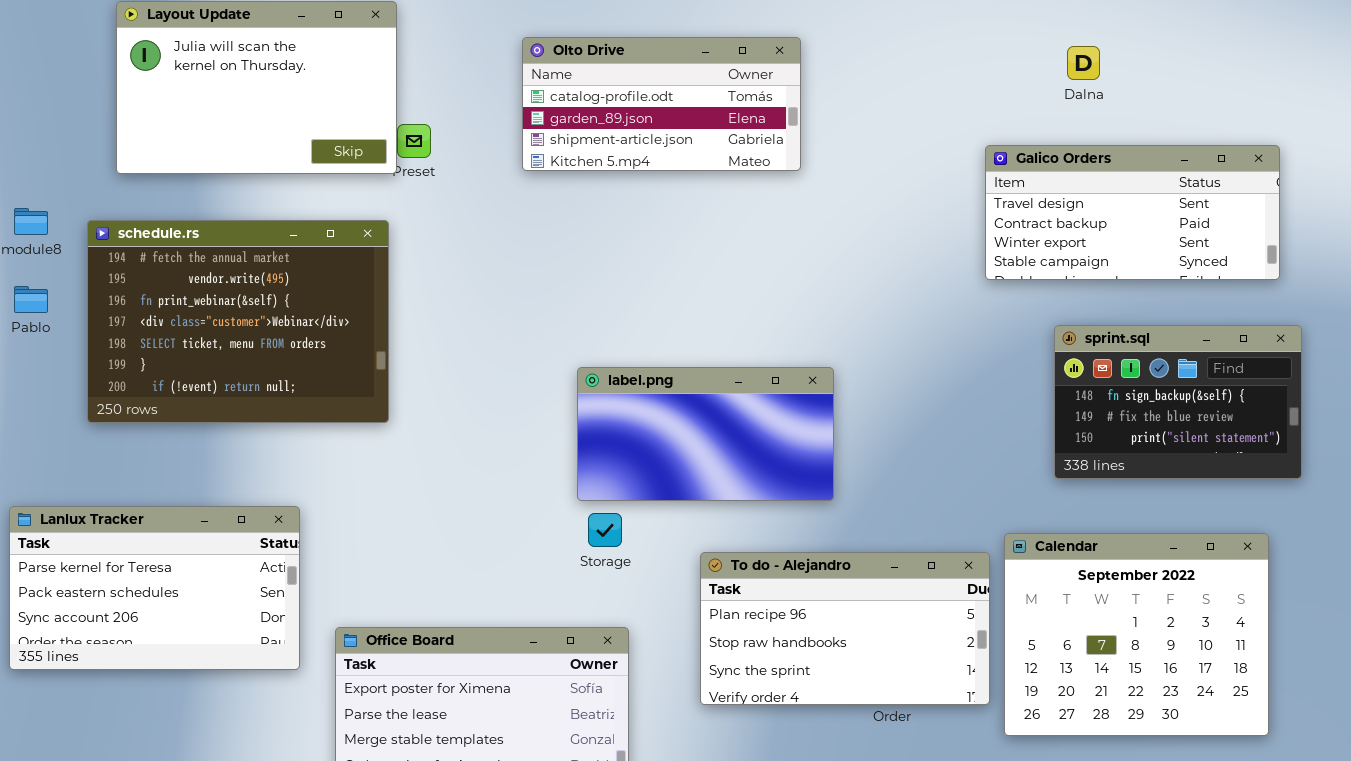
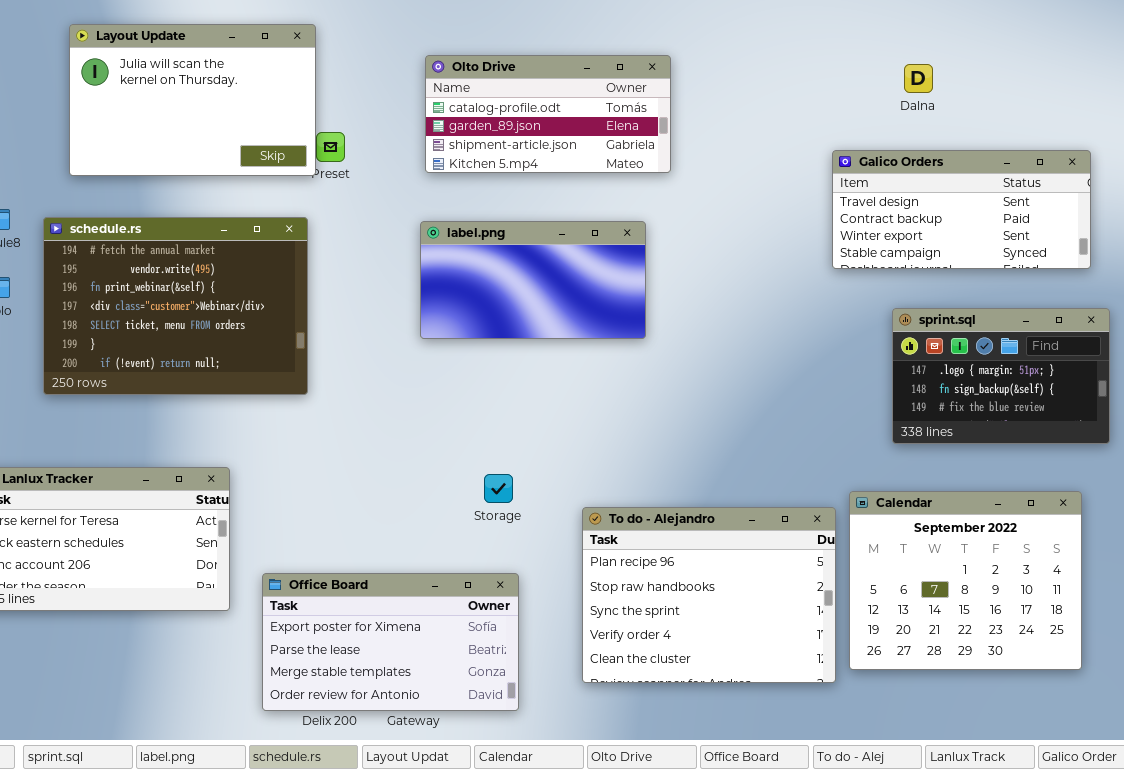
sprint.sql: [1054,325,1302,479] -> [892,308,1110,444], scrolled up 1 row
label.png: [577,367,834,501] -> [420,221,646,339], moved
To do - Alejandro: [700,552,990,705] -> [582,507,836,683], resized

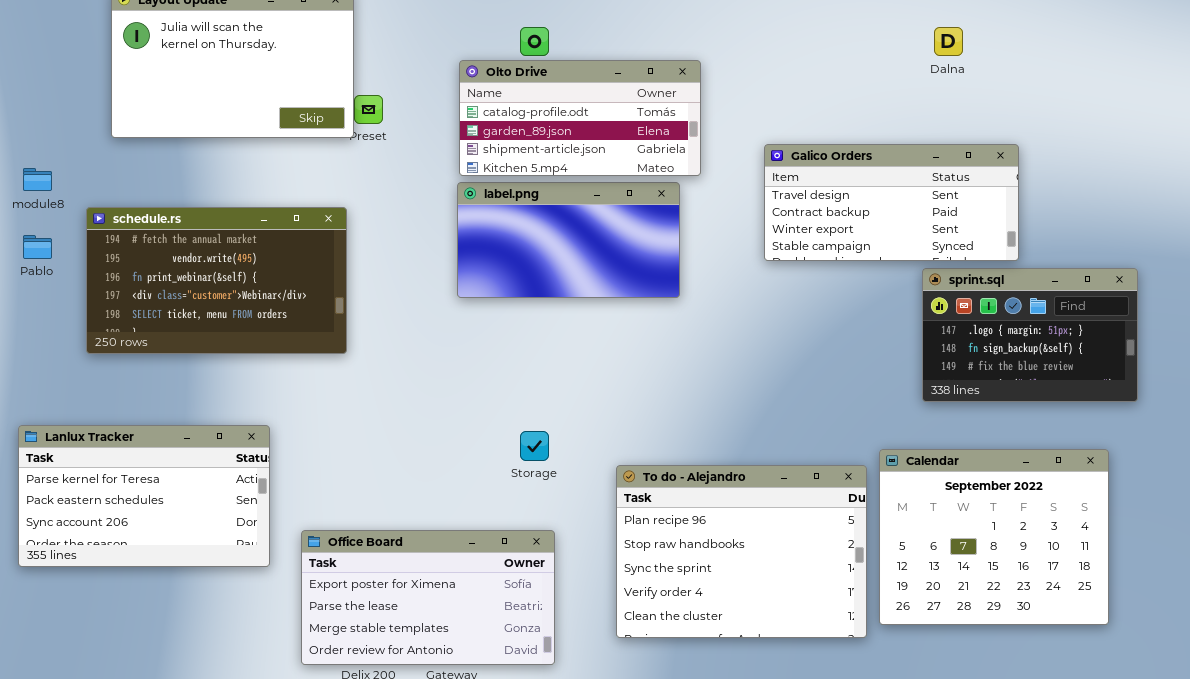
Olto Drive: [425,55,671,173] -> [459,60,701,176], moved
Galico Orders: [832,150,1091,269] -> [764,144,1019,261], moved
schedule.rs: [43,217,308,395] -> [86,207,347,354], resized

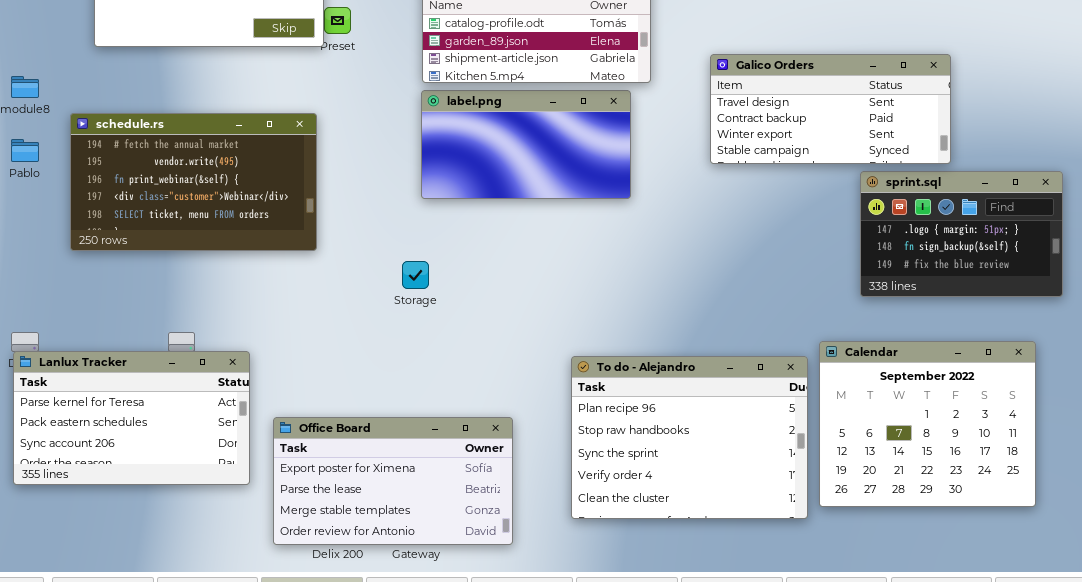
Lanlux Tracker: [18,425,270,567] -> [13,351,250,485], moved
Storage: [520,431,549,461] -> [402,261,429,289], moved

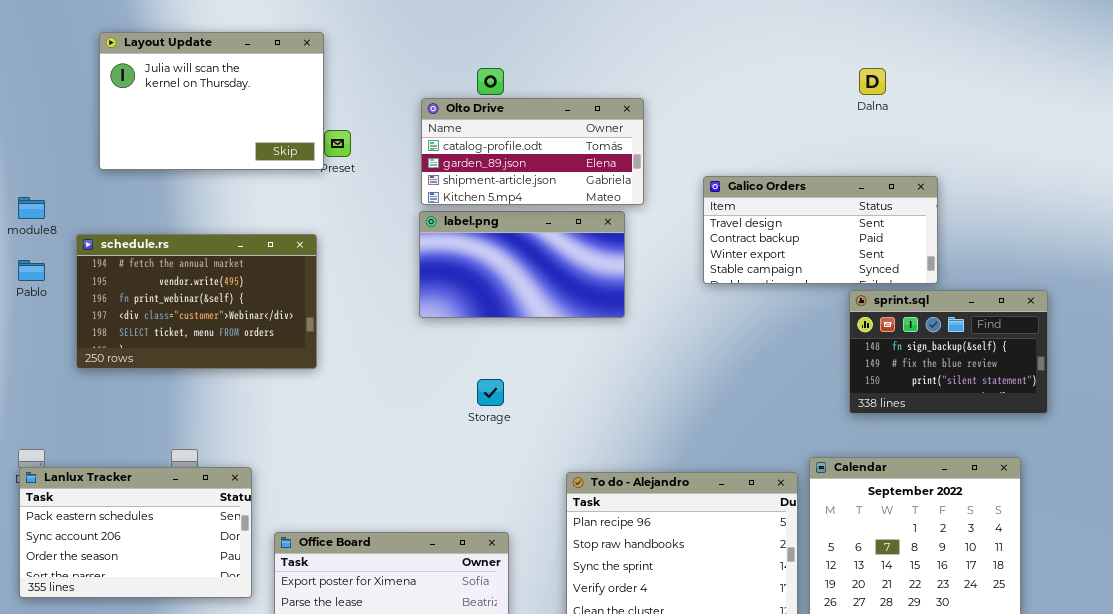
sprint.sql: [860,171,1063,297] -> [849,290,1048,414], scrolled down 1 row
Storage: [402,261,429,289] -> [477,379,504,406], moved
Lanlux Tracker: [13,351,250,485] -> [19,467,252,598], scrolled down 1 row

